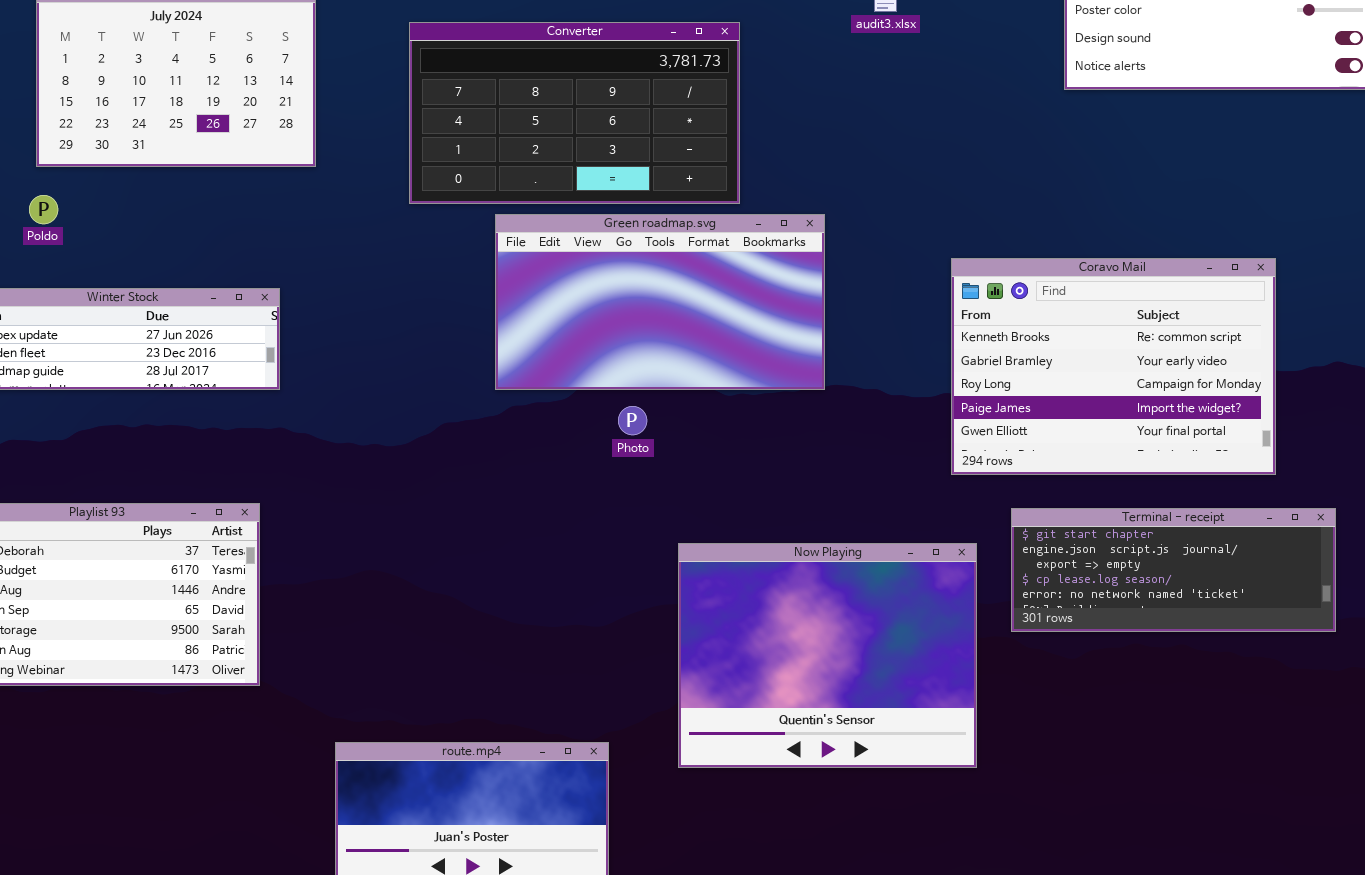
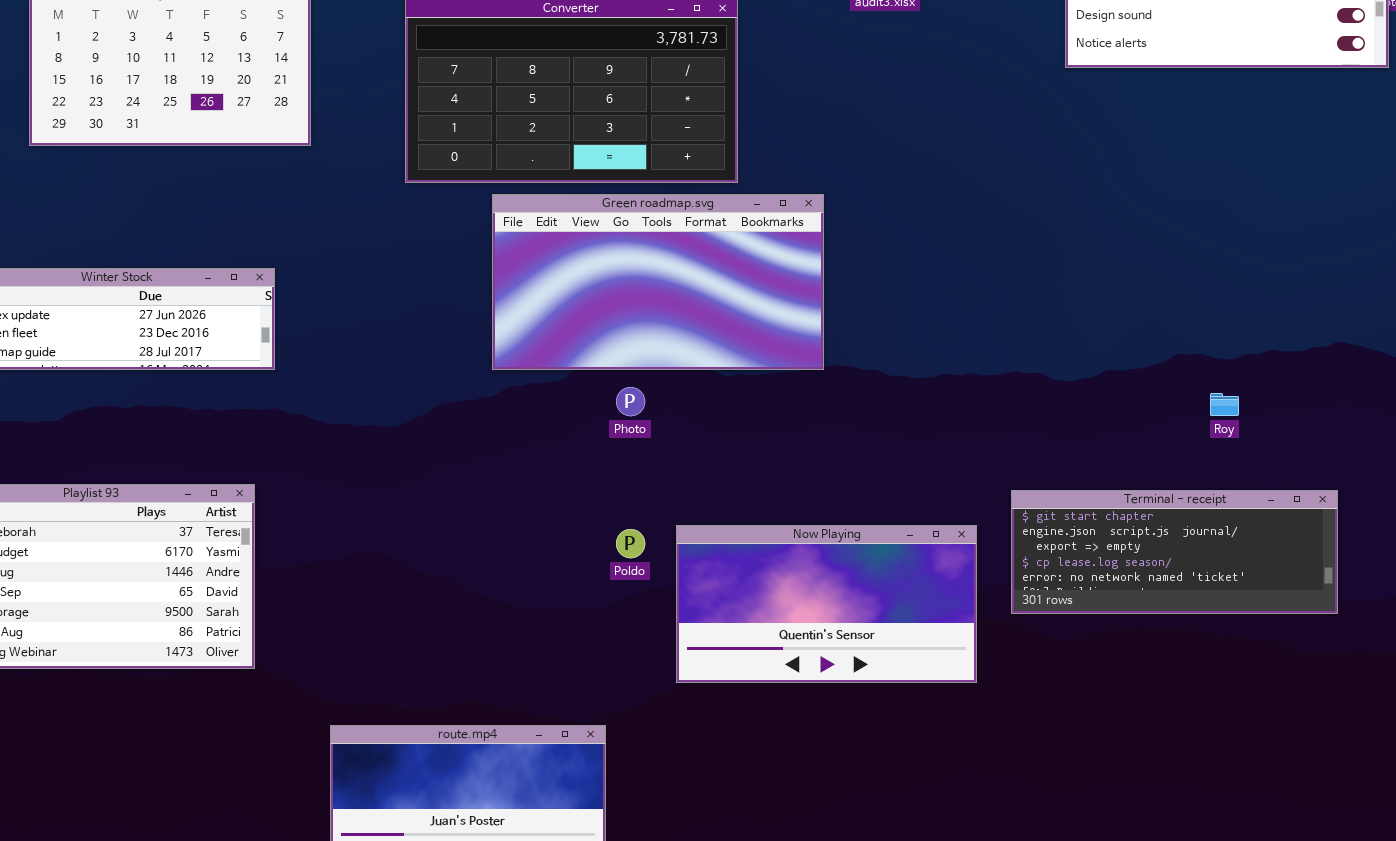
Poldo: [29,195,58,224] -> [616,529,645,558], moved
Coravo Mail: [951,258,1276,475] -> none, closed
Now Playing: [678,543,977,768] -> [676,525,977,683], resized

